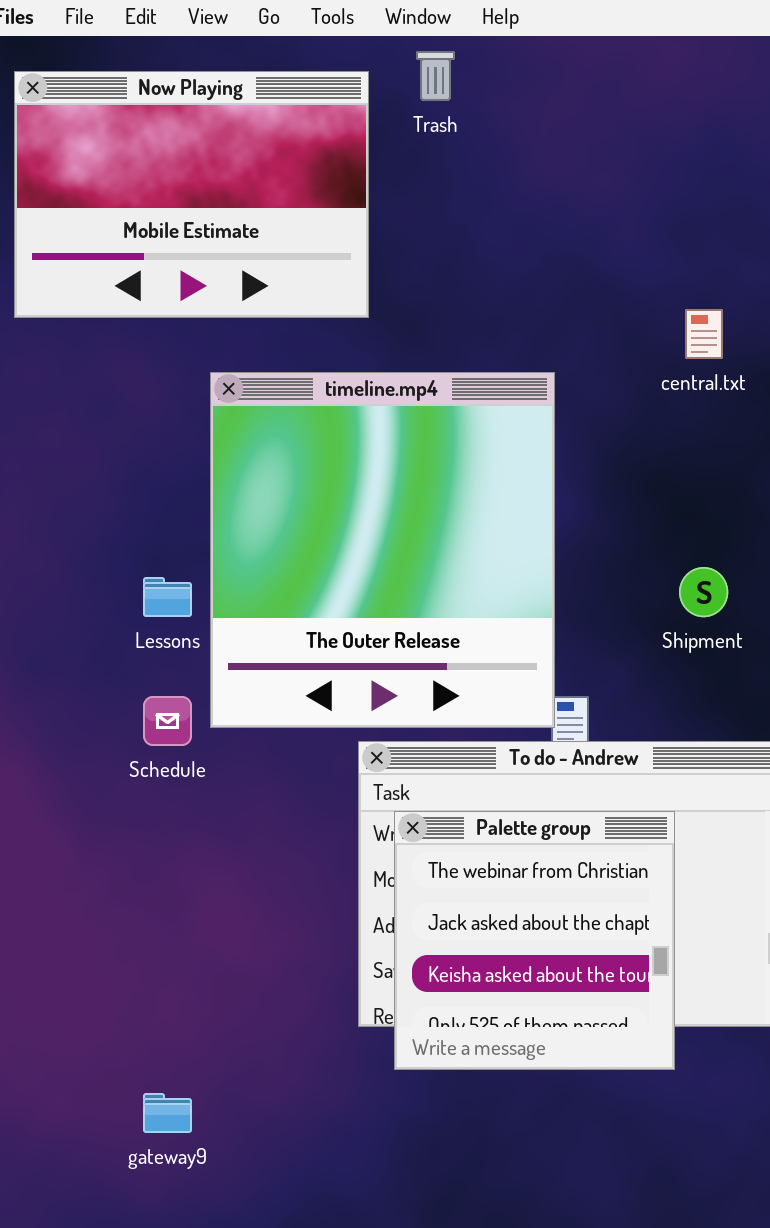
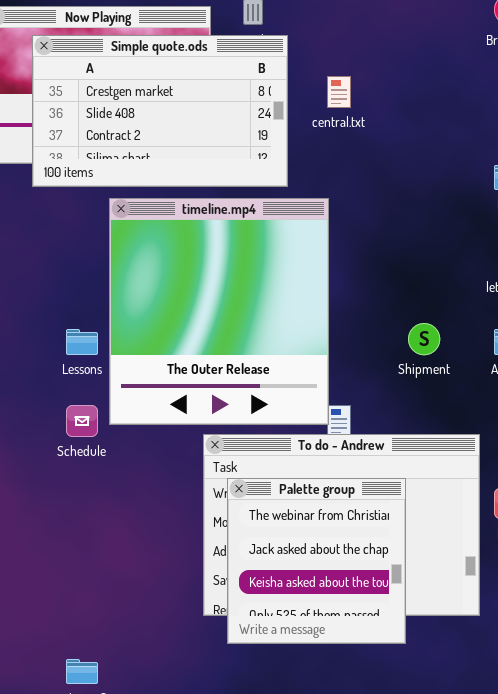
Simple quote.ods: none -> [32,35,288,187], opened
central.txt: [685,309,723,359] -> [327,76,351,108], moved

